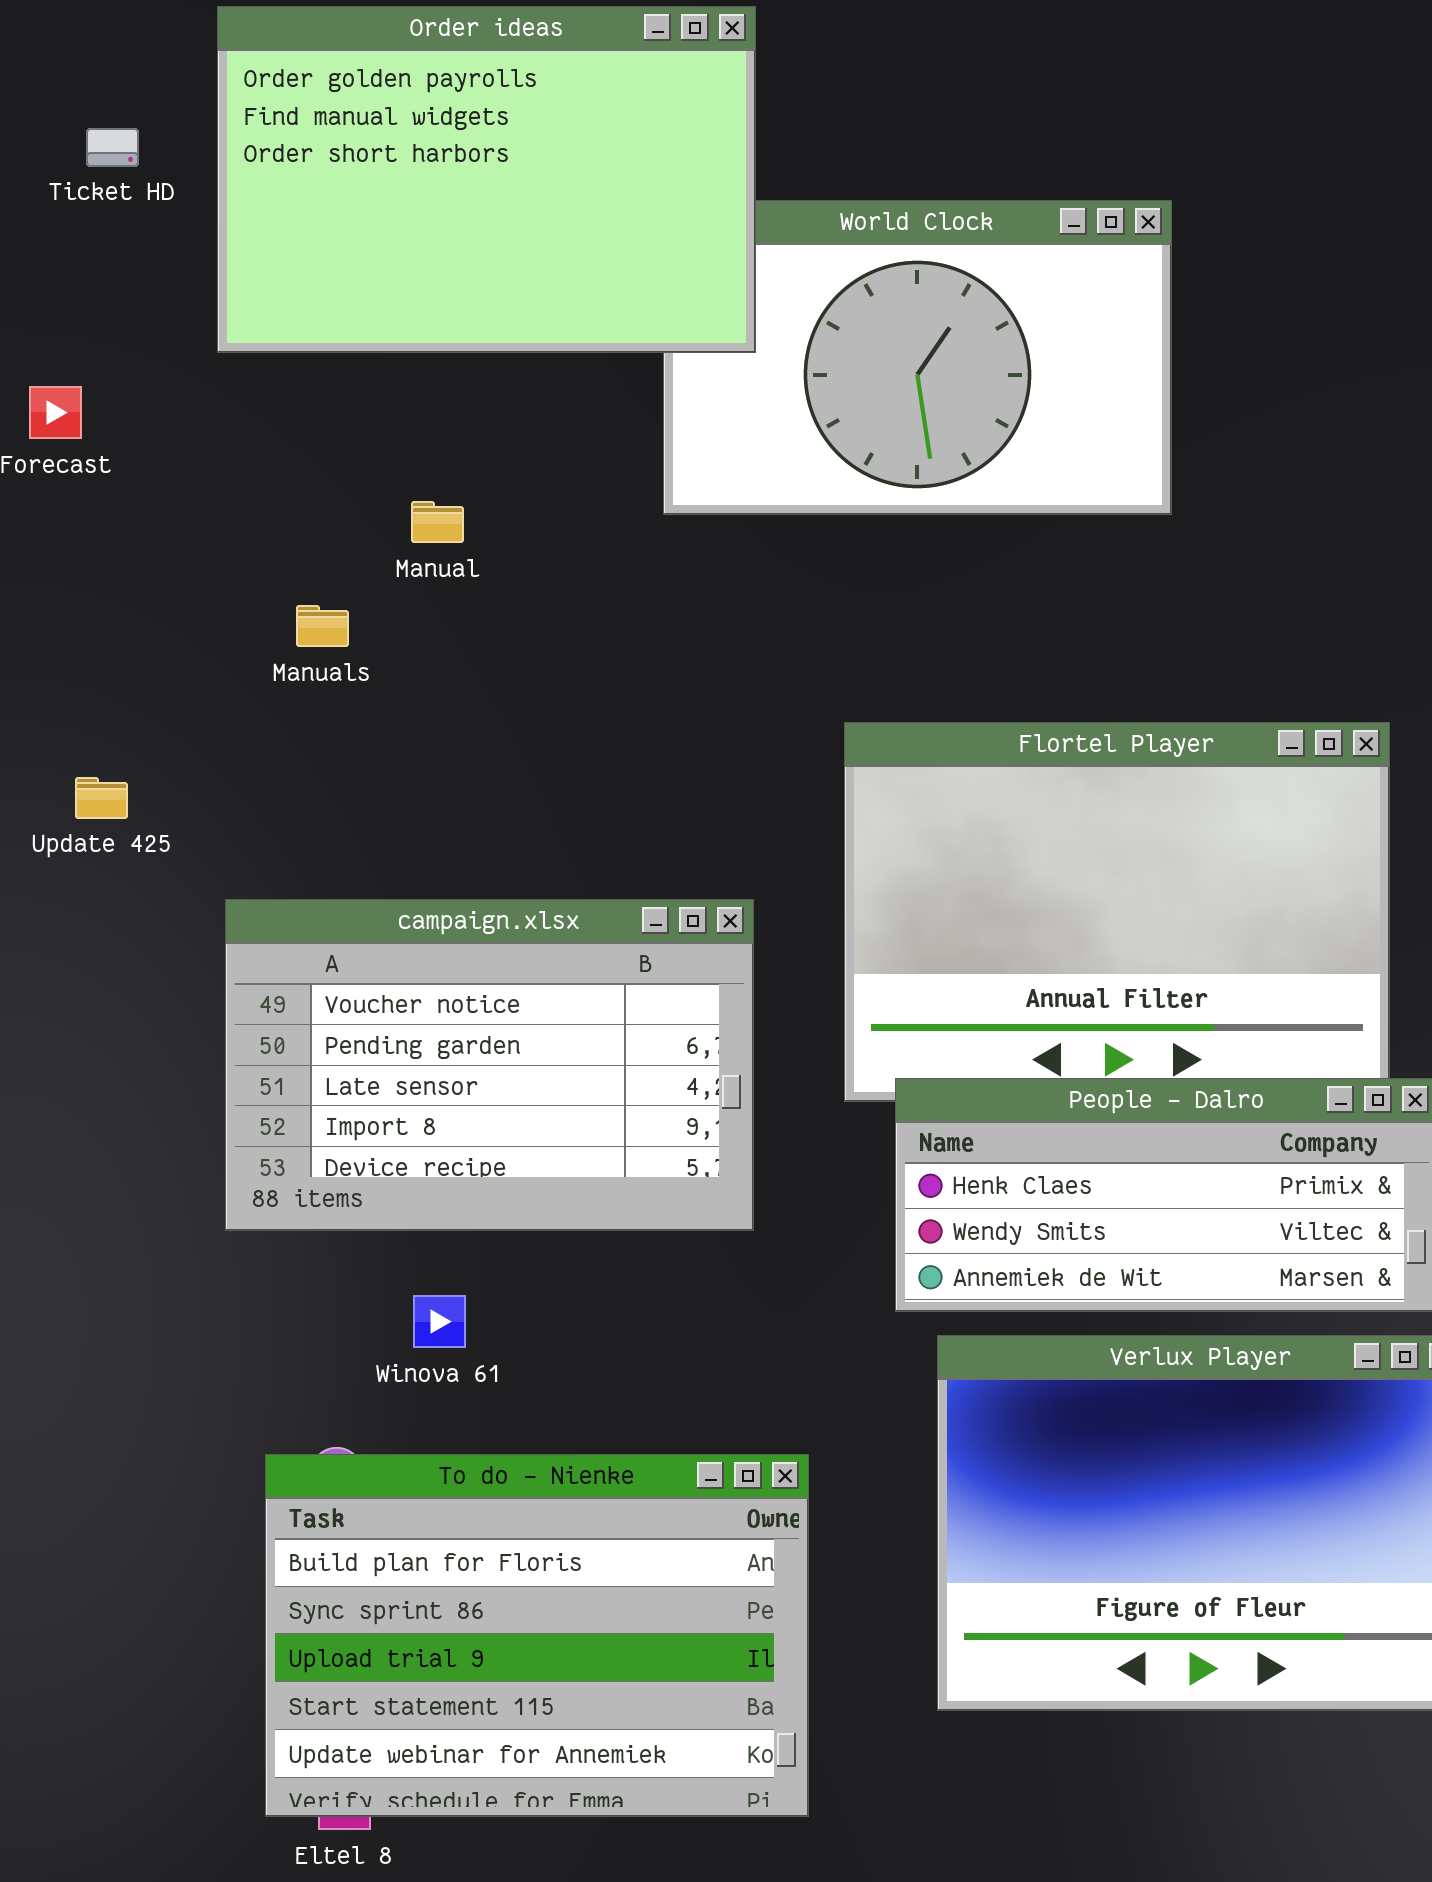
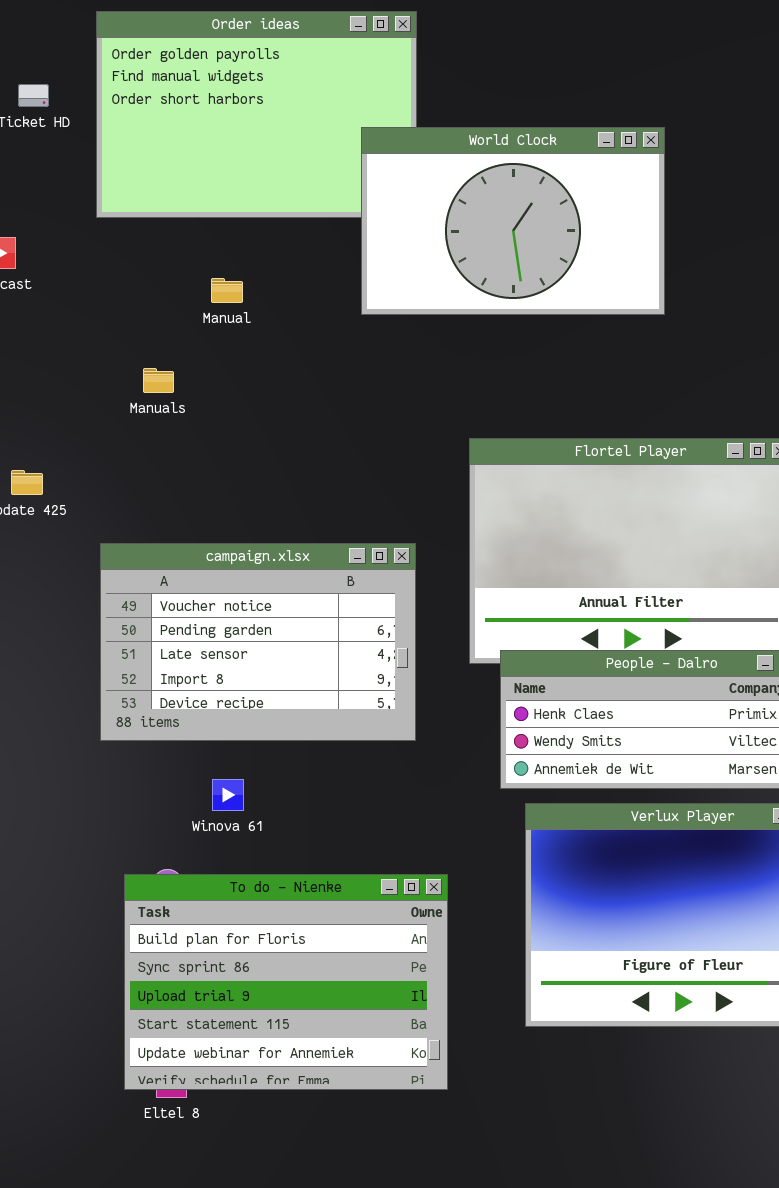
World Clock: [663,200,1172,515] -> [361,127,665,315], raised
Manual: [411,501,464,543] -> [211,278,243,303], moved

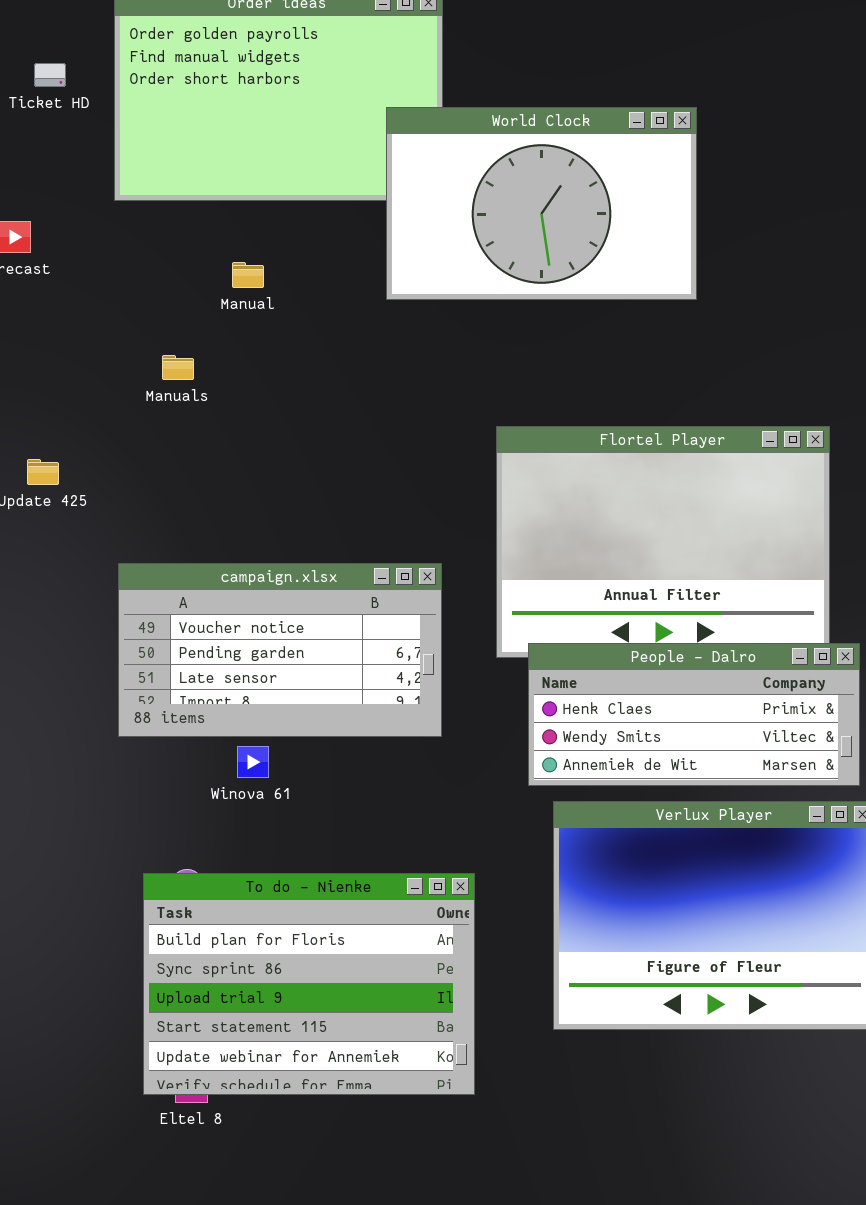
campaign.xlsx: [100,543,416,741] -> [118,563,442,737], resized
Winova 61: [212,779,244,811] -> [237,746,269,778], moved

